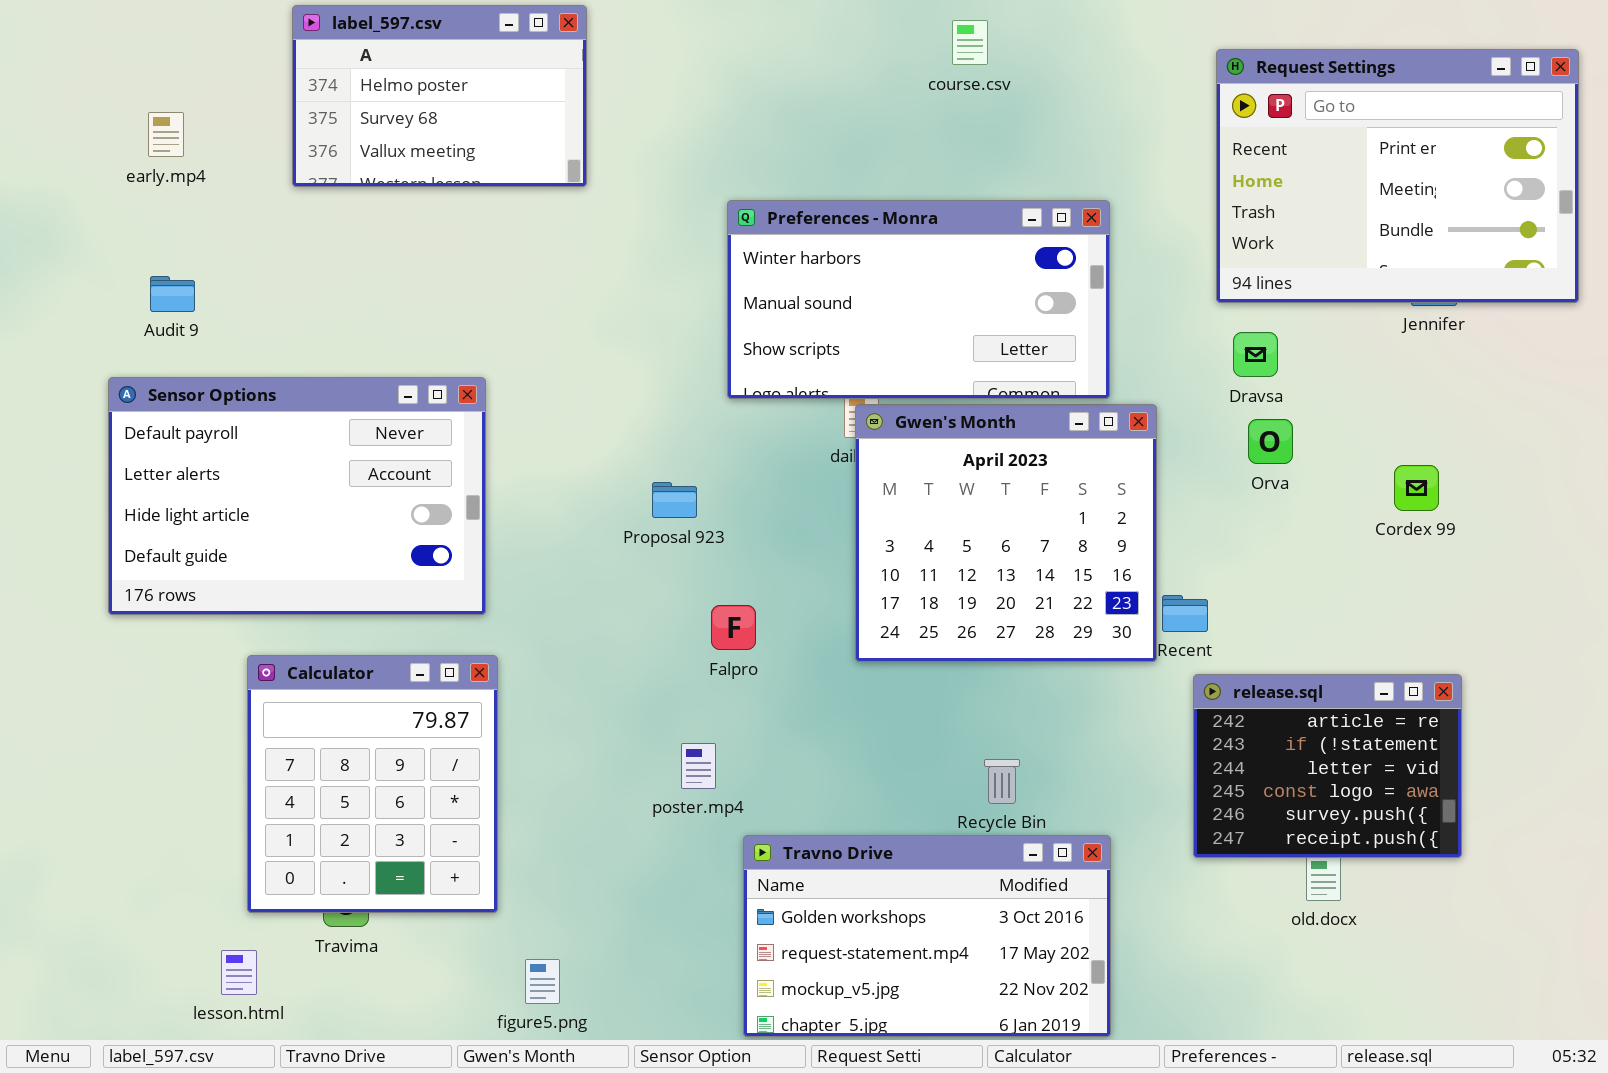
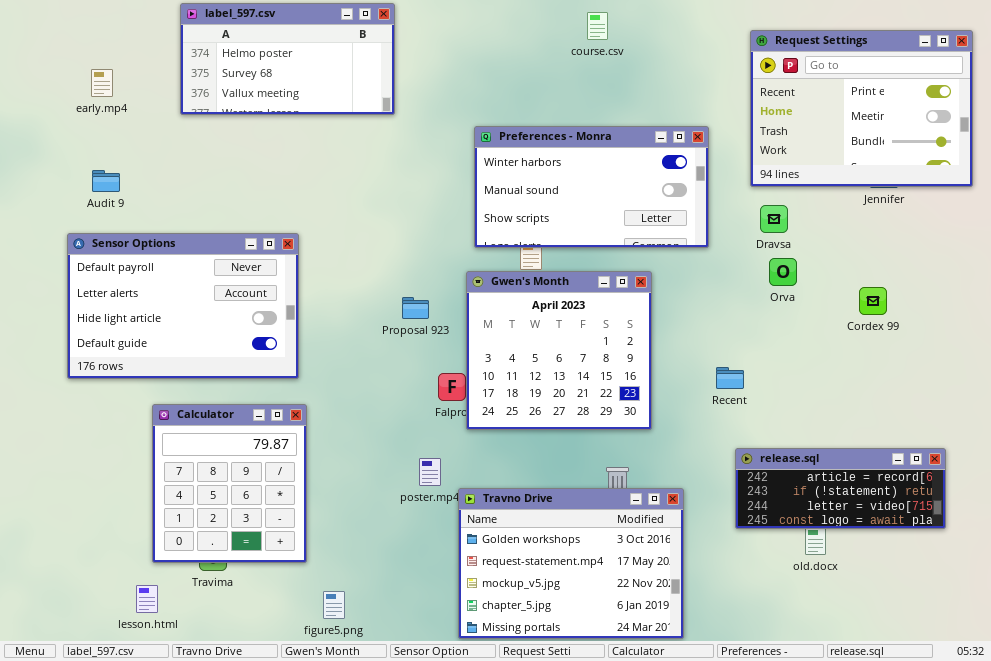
label_597.csv: [292,5,587,187] -> [180,3,395,115], resized
Preferences - Monra: [727,200,1110,399] -> [474,126,709,248], moved
Gwen's Month: [855,404,1157,662] -> [466,271,652,430], moved
release.sql: [1193,674,1462,858] -> [735,448,946,529], resized
Travno Drive: [743,835,1111,1037] -> [458,488,684,639], resized

